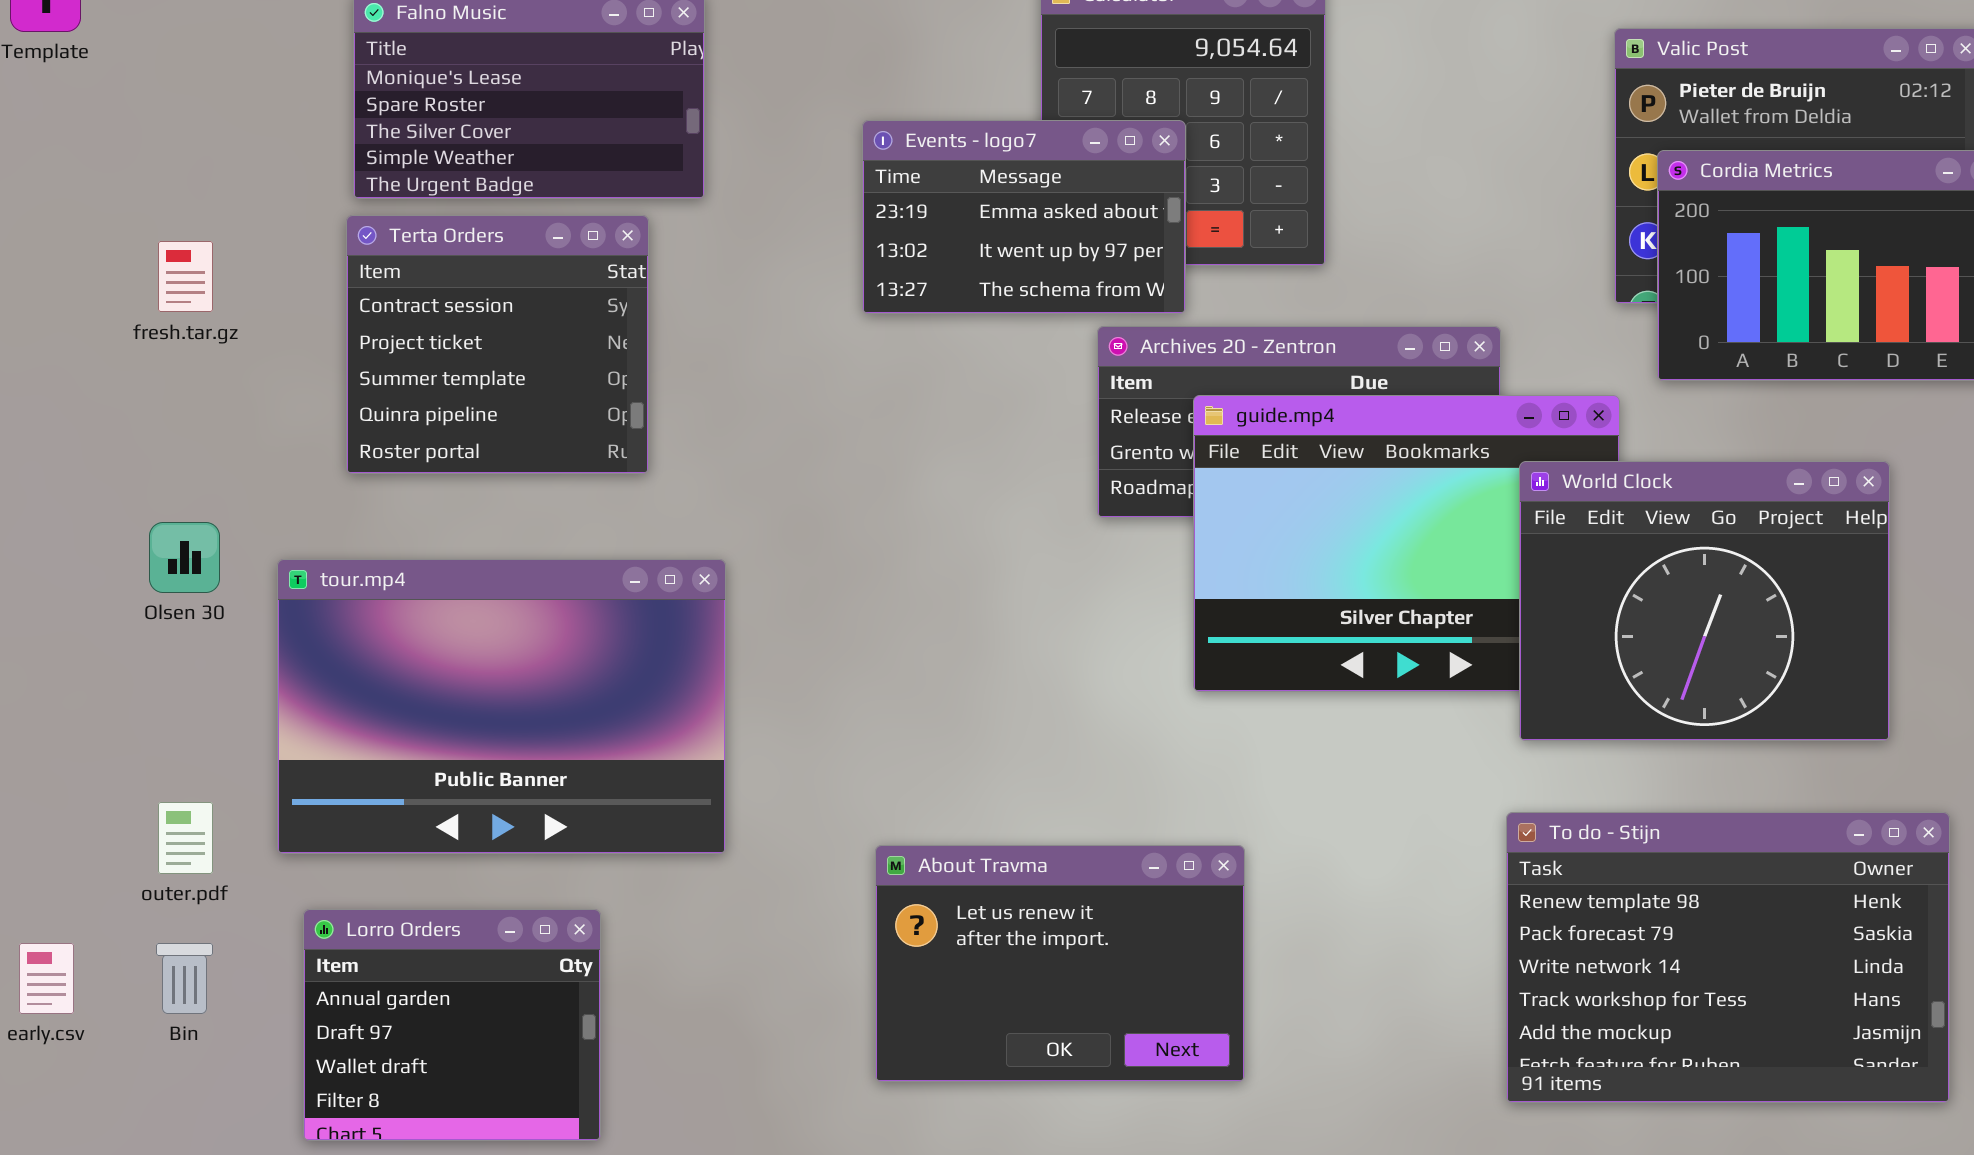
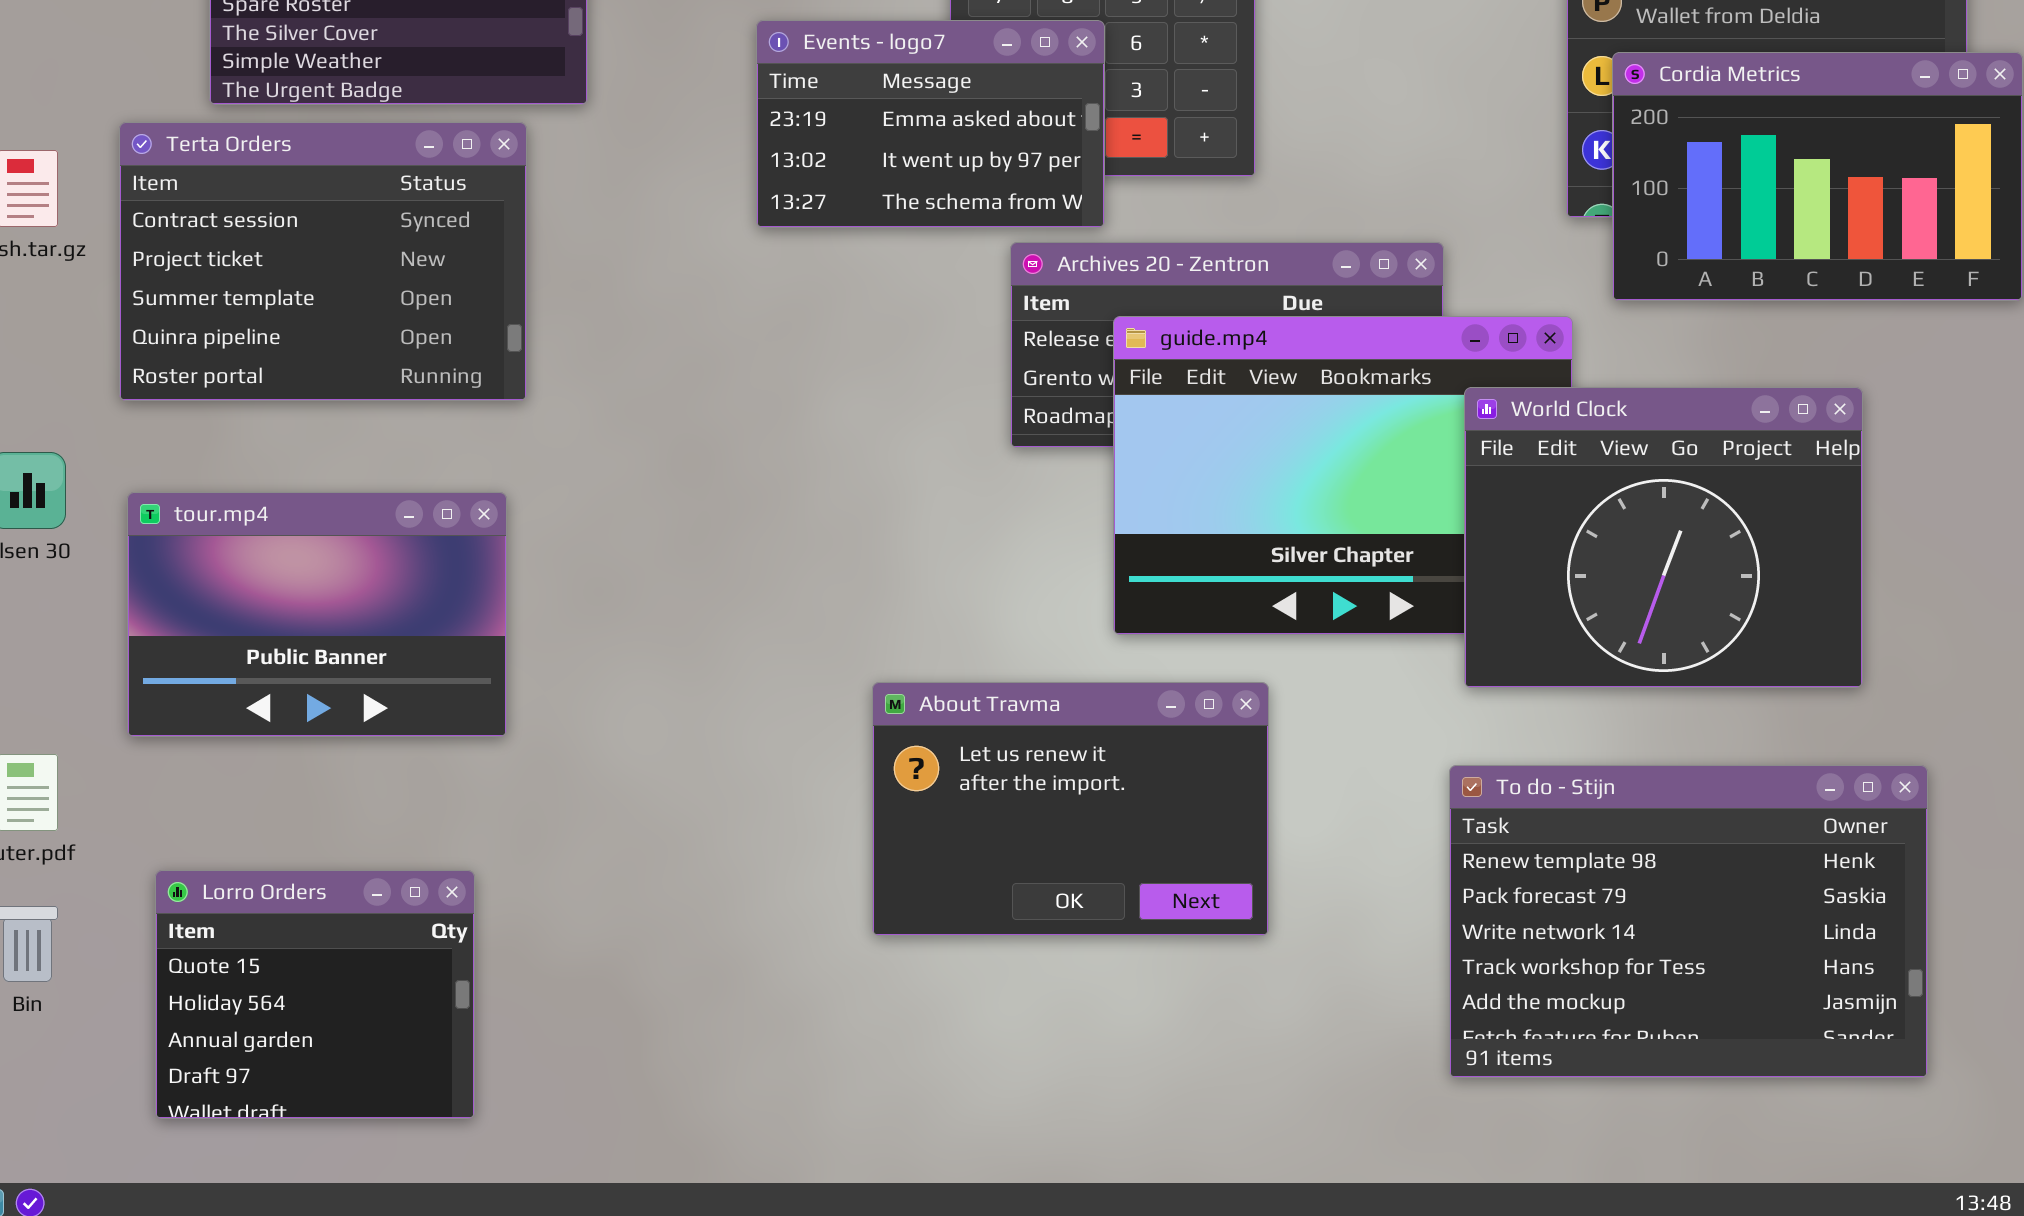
Terta Orders: [346,215,649,474] -> [119,122,527,401], resized
tour.mp4: [277,559,726,854] -> [127,492,507,737], resized
About Travma: [875,845,1245,1082] -> [872,682,1269,936], moved
Lorro Orders: [303,909,601,1141] -> [155,870,475,1119], scrolled up 2 rows

